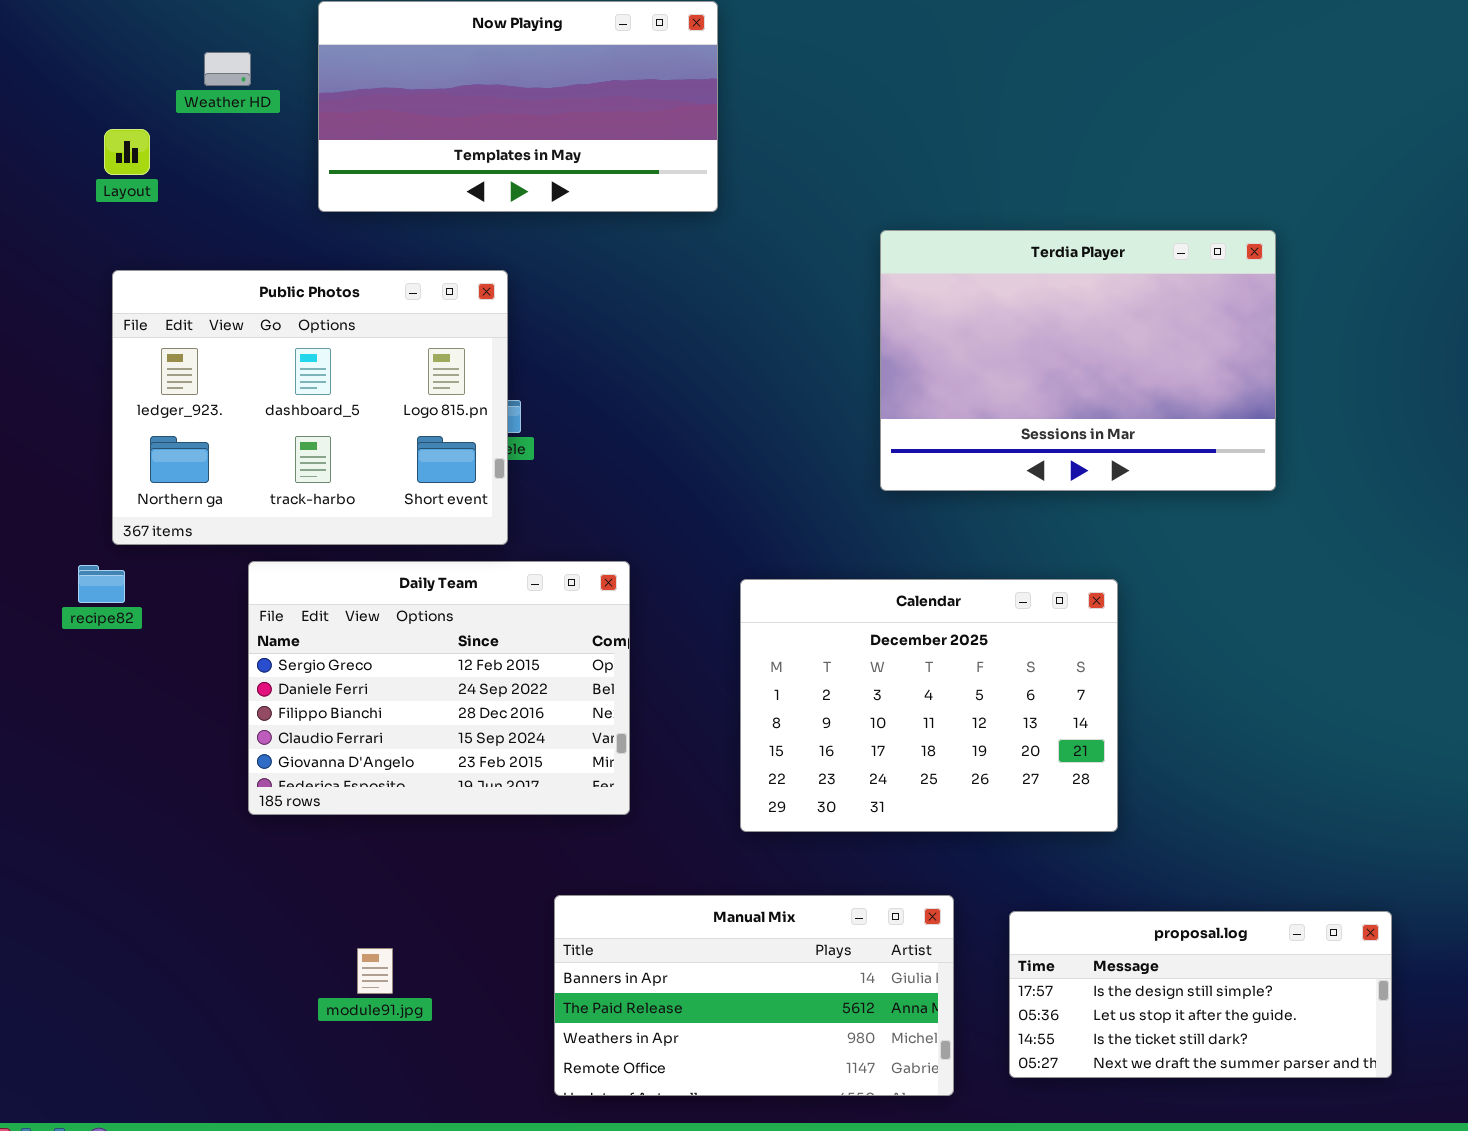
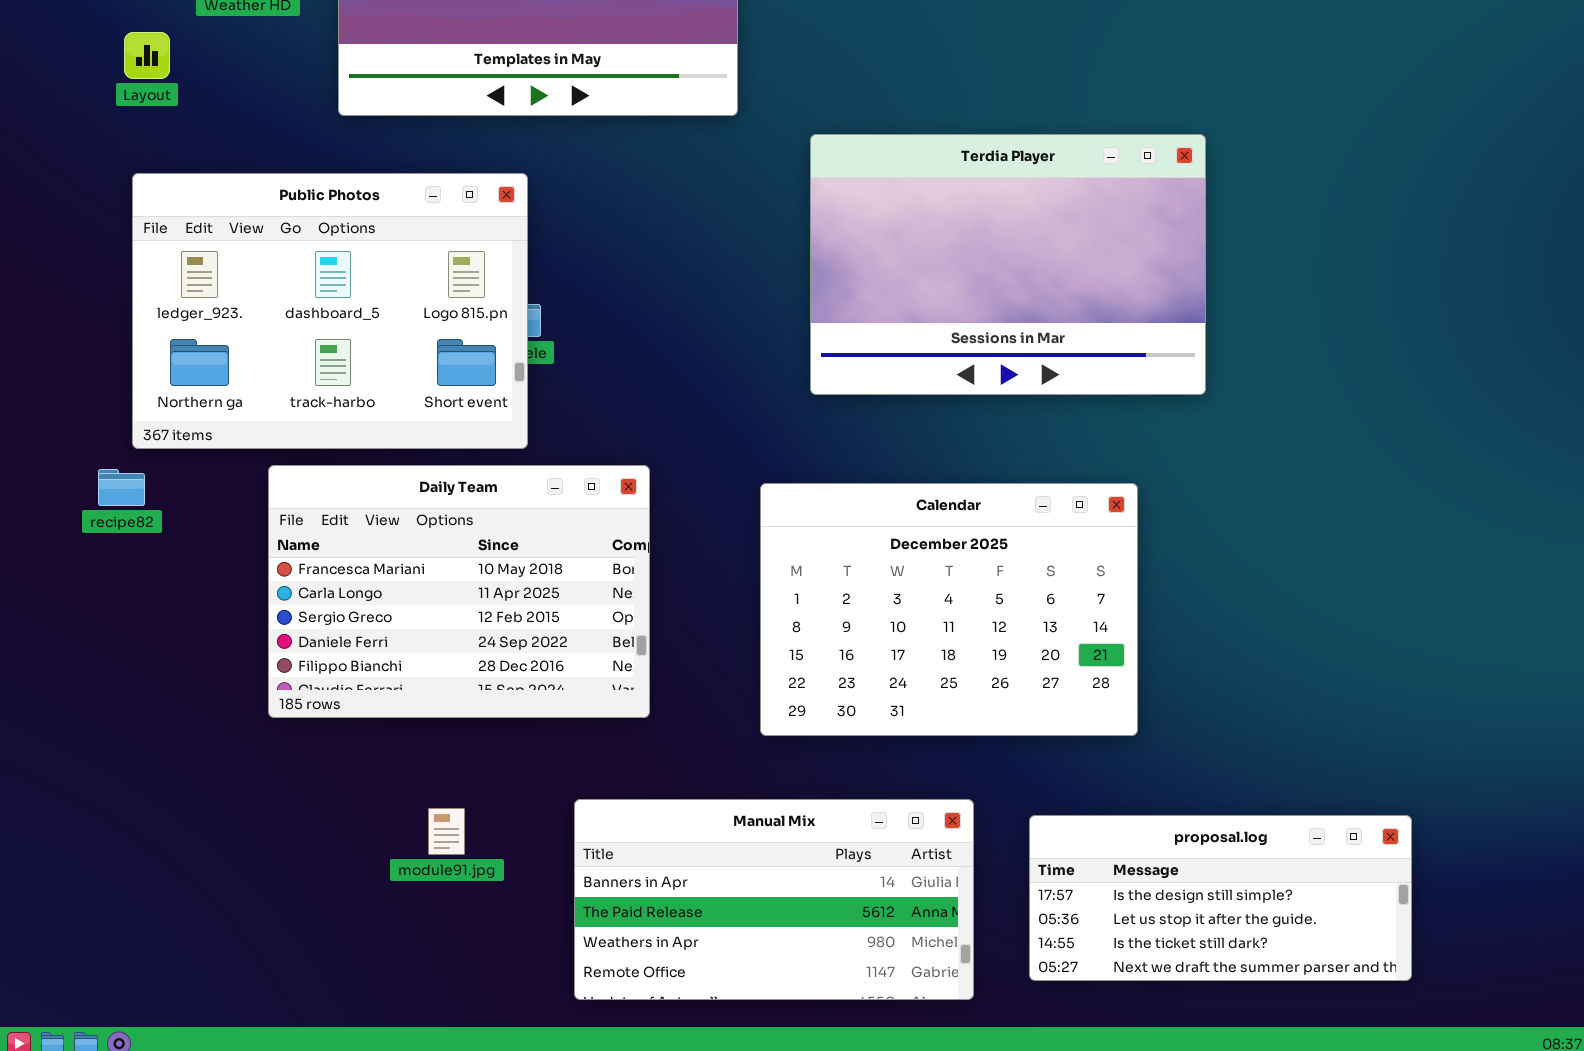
Terdia Player: [880,230,1276,491] -> [810,134,1206,395], moved
Daily Team: [248,561,630,815] -> [268,465,650,718], scrolled up 2 rows
module91.jpg: [357,948,393,994] -> [428,808,465,855], moved

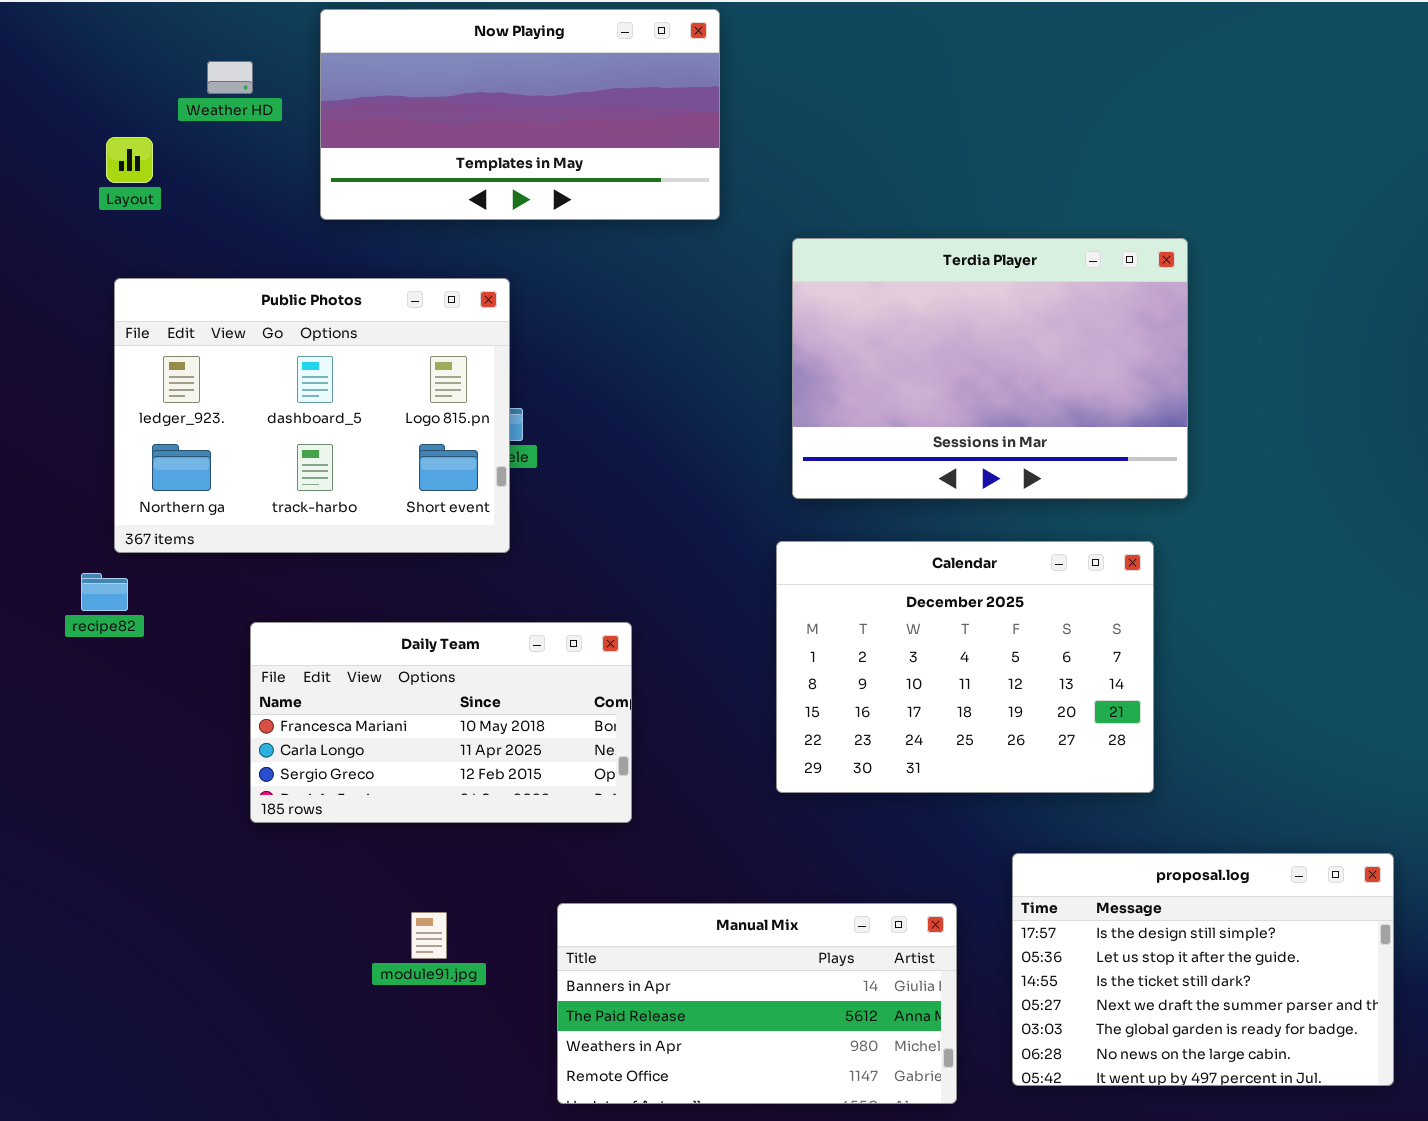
Daily Team: [268,465,650,718] -> [250,622,632,823], resized
Calendar: [760,483,1138,736] -> [776,541,1154,793], moved
proposal.log: [1029,815,1412,981] -> [1012,853,1394,1086], resized

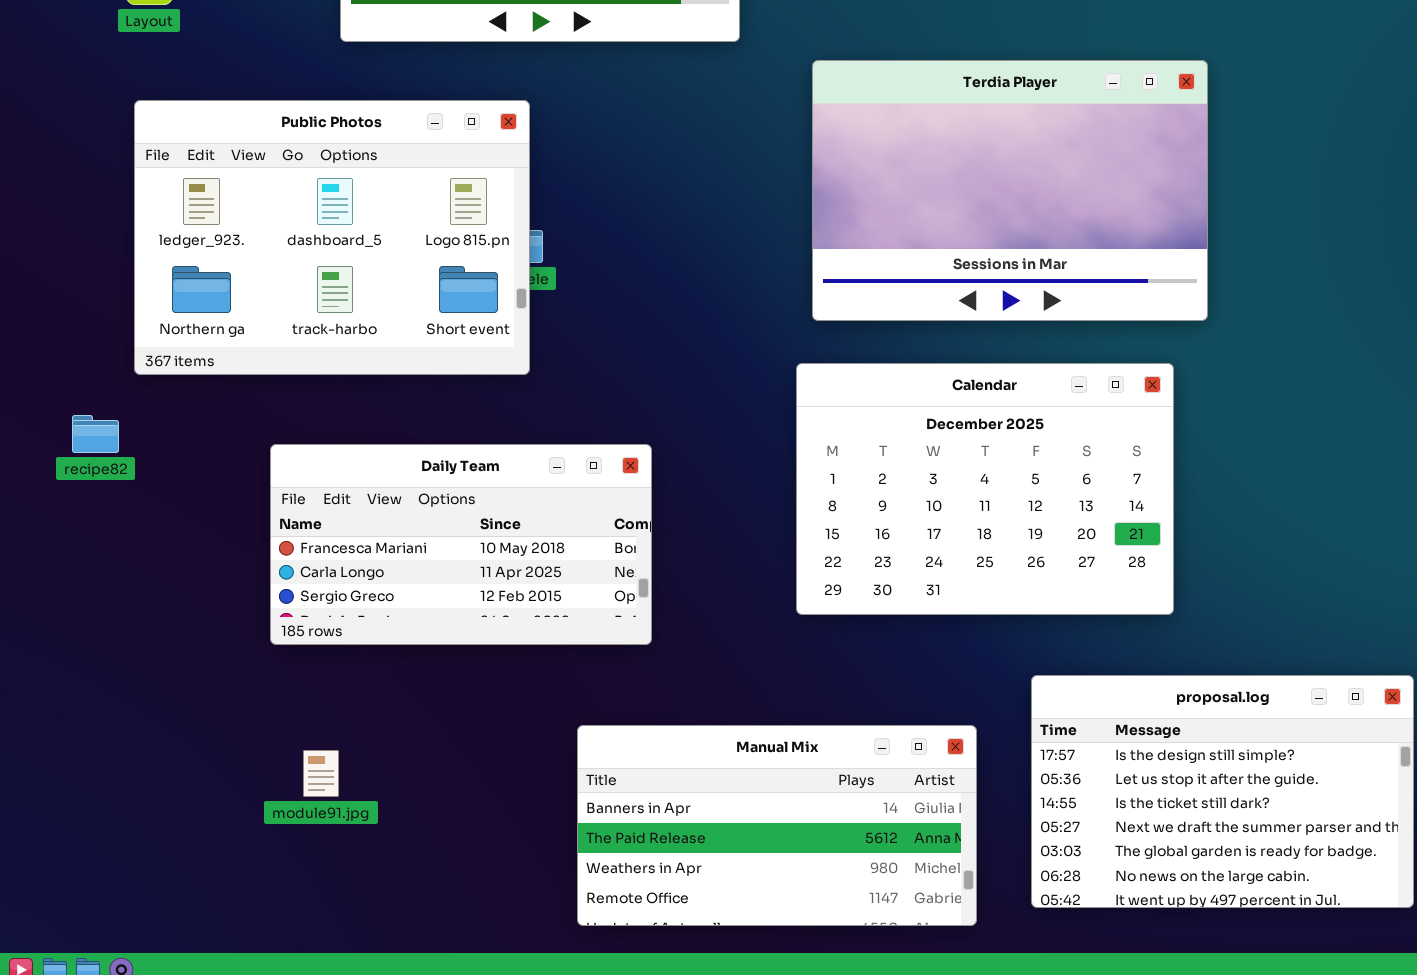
recipe82: [81,573,128,611] -> [72,415,119,453], moved
module91.jpg: [411,912,447,959] -> [303,750,339,797], moved

